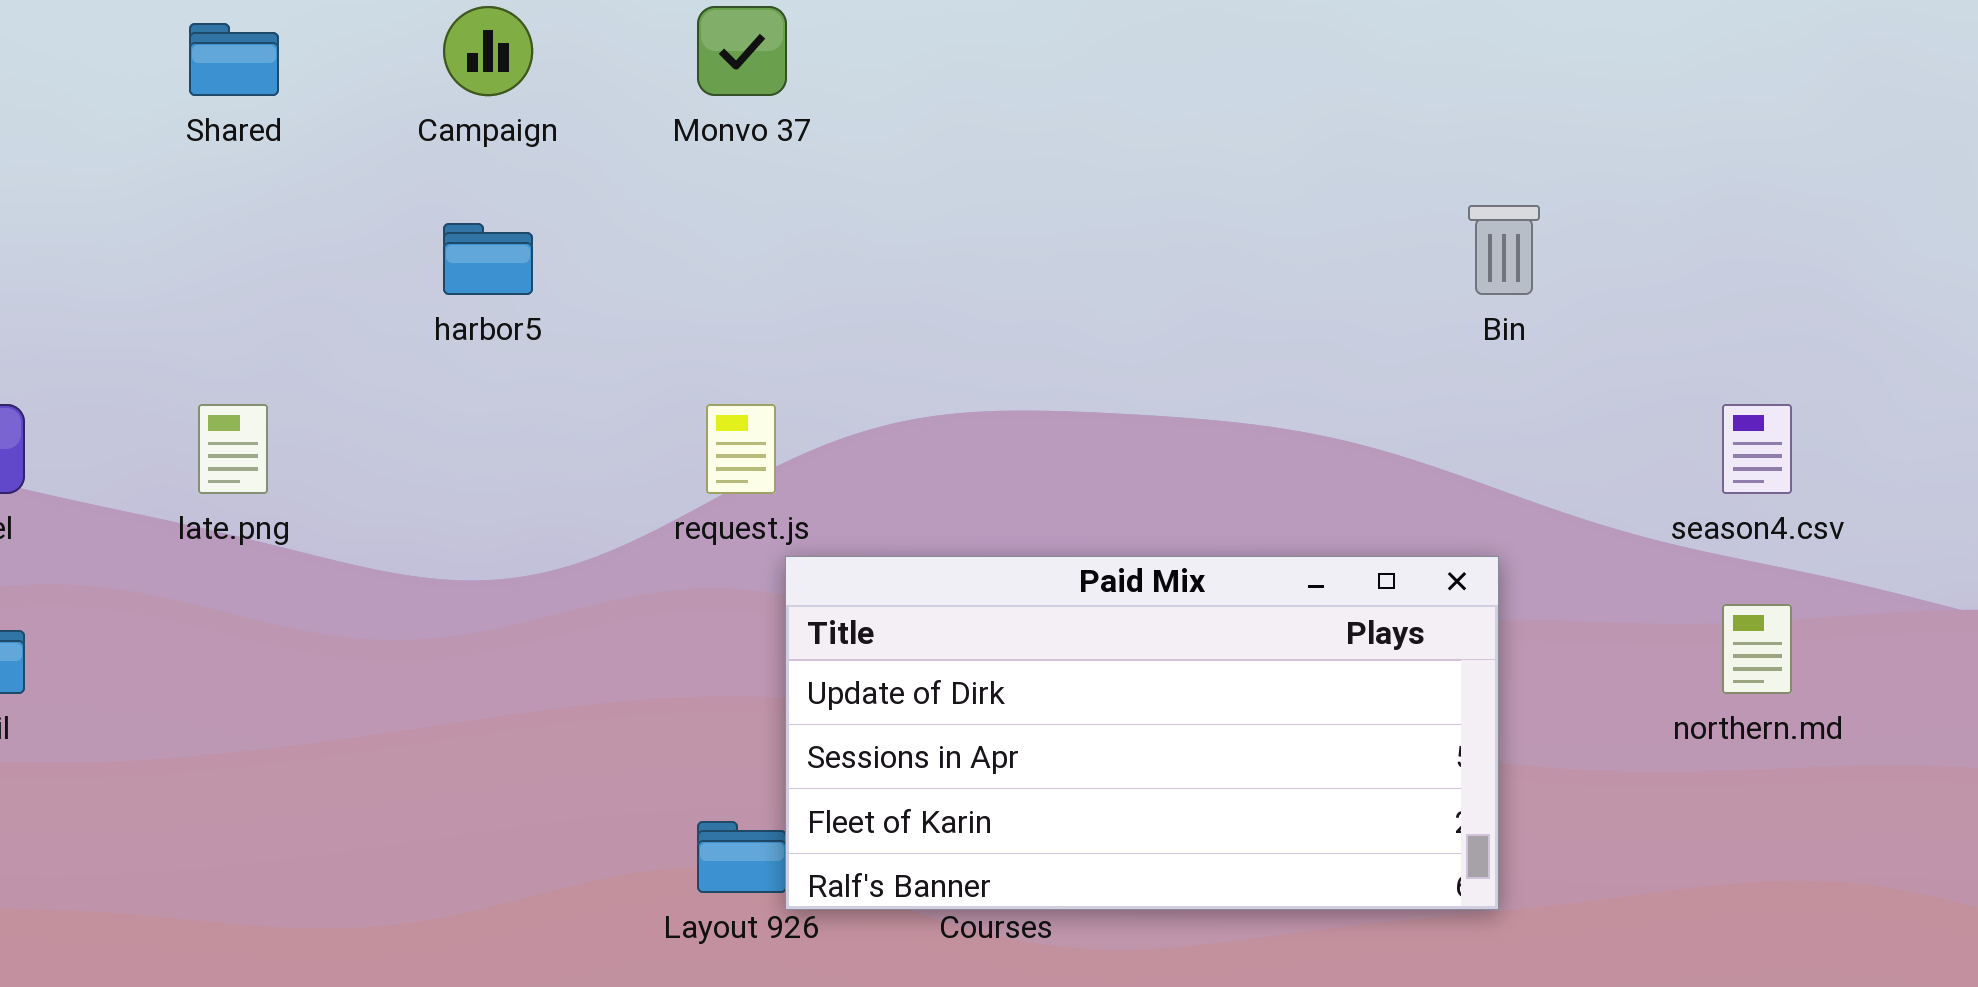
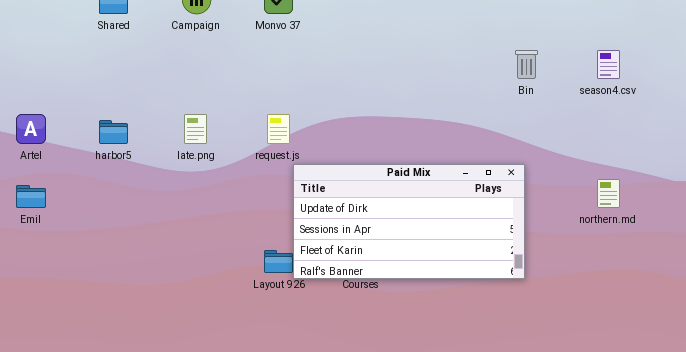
harbor5: [443,223,533,295] -> [99,120,128,144], moved
late.png: [198,404,268,494] -> [184,114,207,144], moved
season4.csv: [1722,404,1792,494] -> [597,50,620,79], moved

